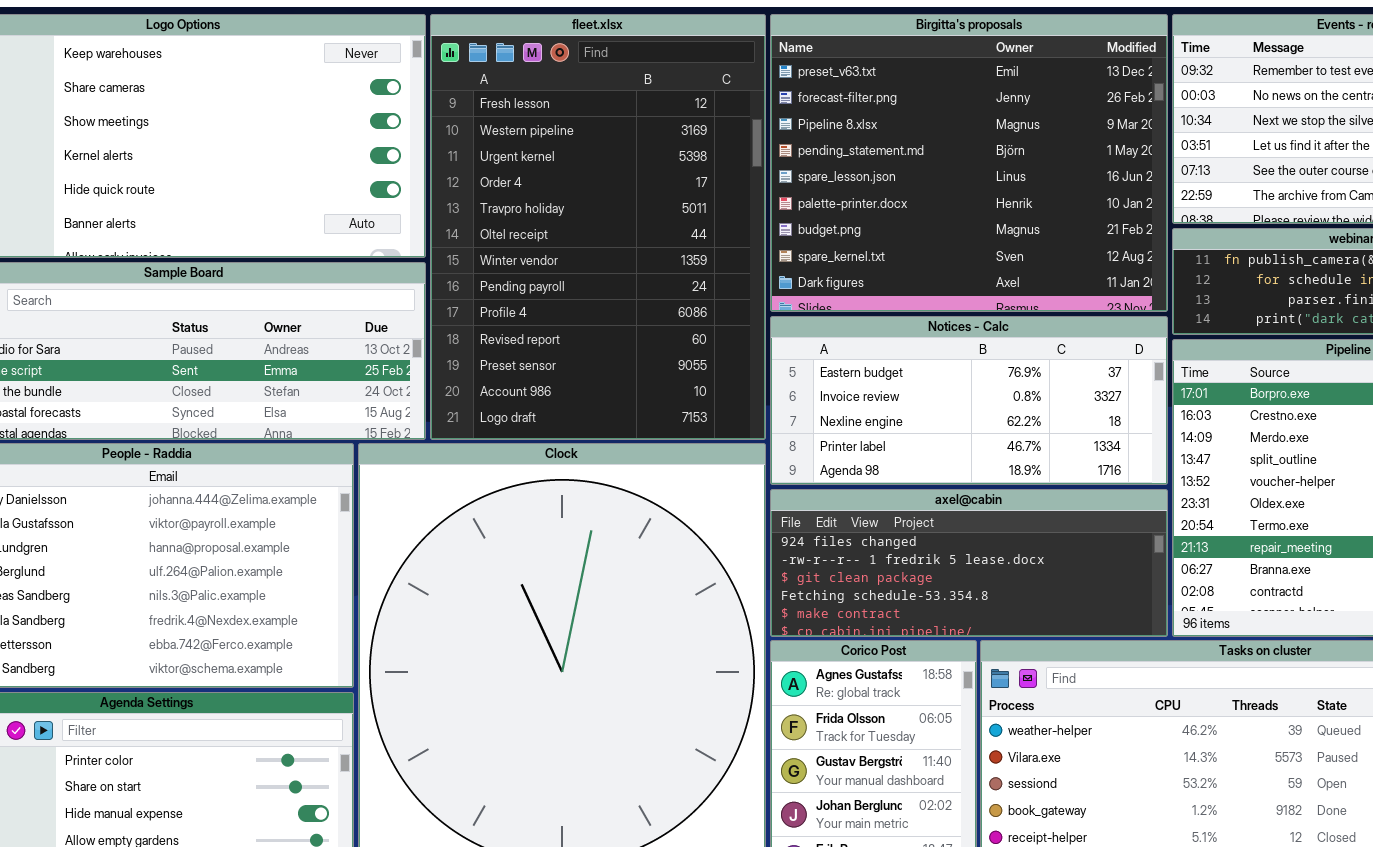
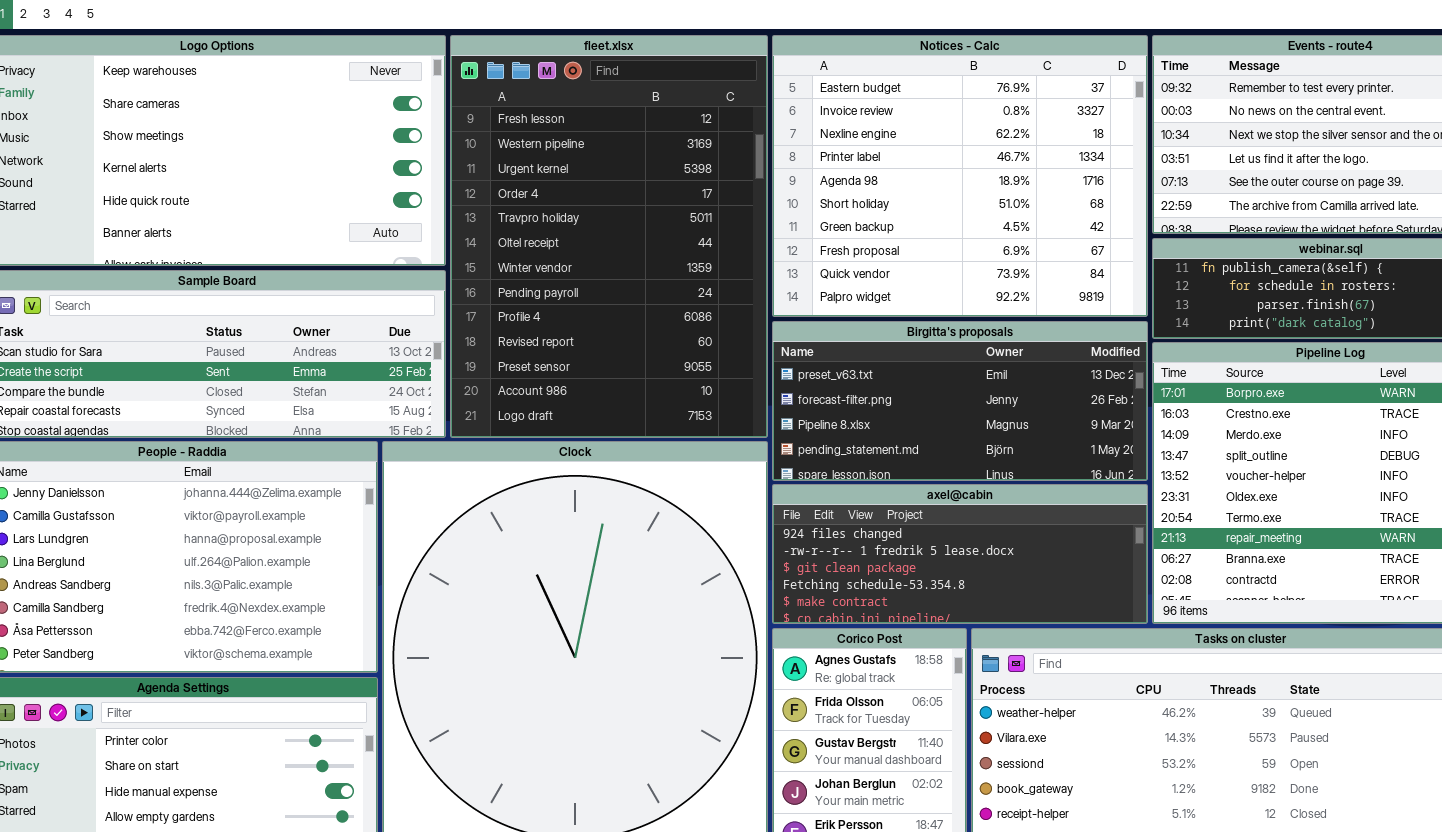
Birgitta's proposals: [770,14,1168,312] -> [772,321,1148,481], moved, resized
Notices - Calc: [770,316,1168,485] -> [772,35,1148,317], moved, resized

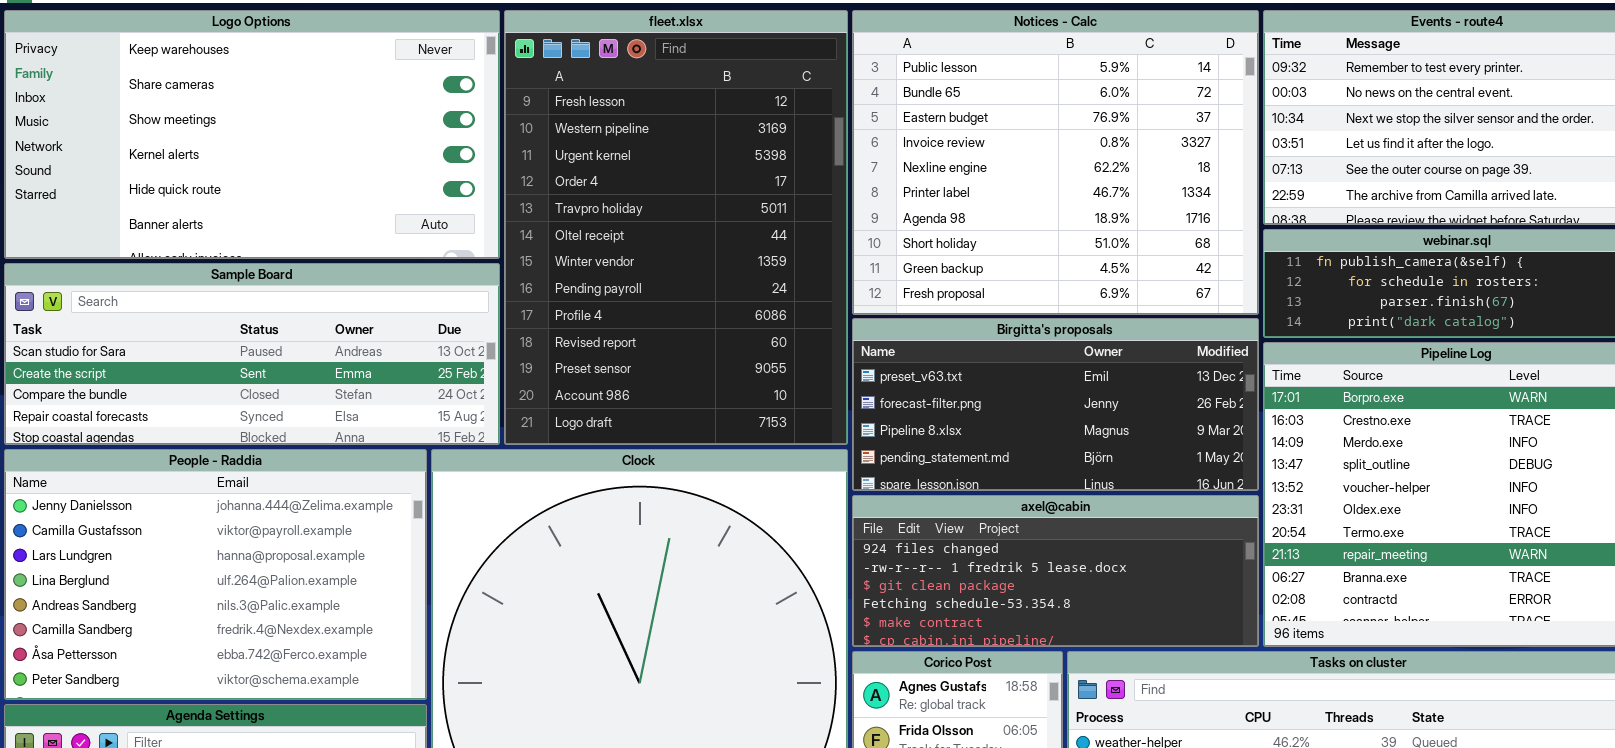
Notices - Calc: [772,35,1148,317] -> [852,10,1259,315], scrolled up 2 rows

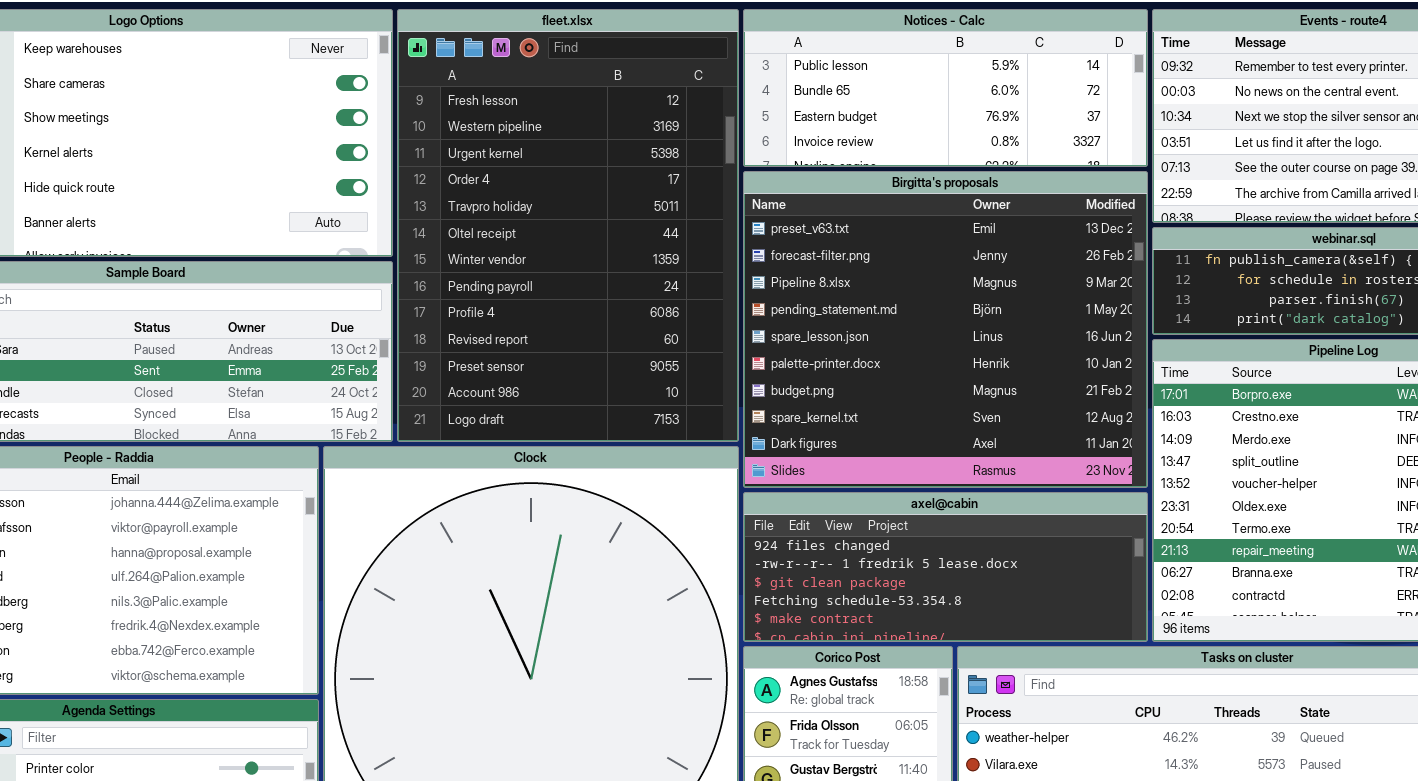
Notices - Calc: [852,10,1259,315] -> [743,9,1148,167], resized
Birgitta's proposals: [852,318,1259,491] -> [743,171,1148,488], resized

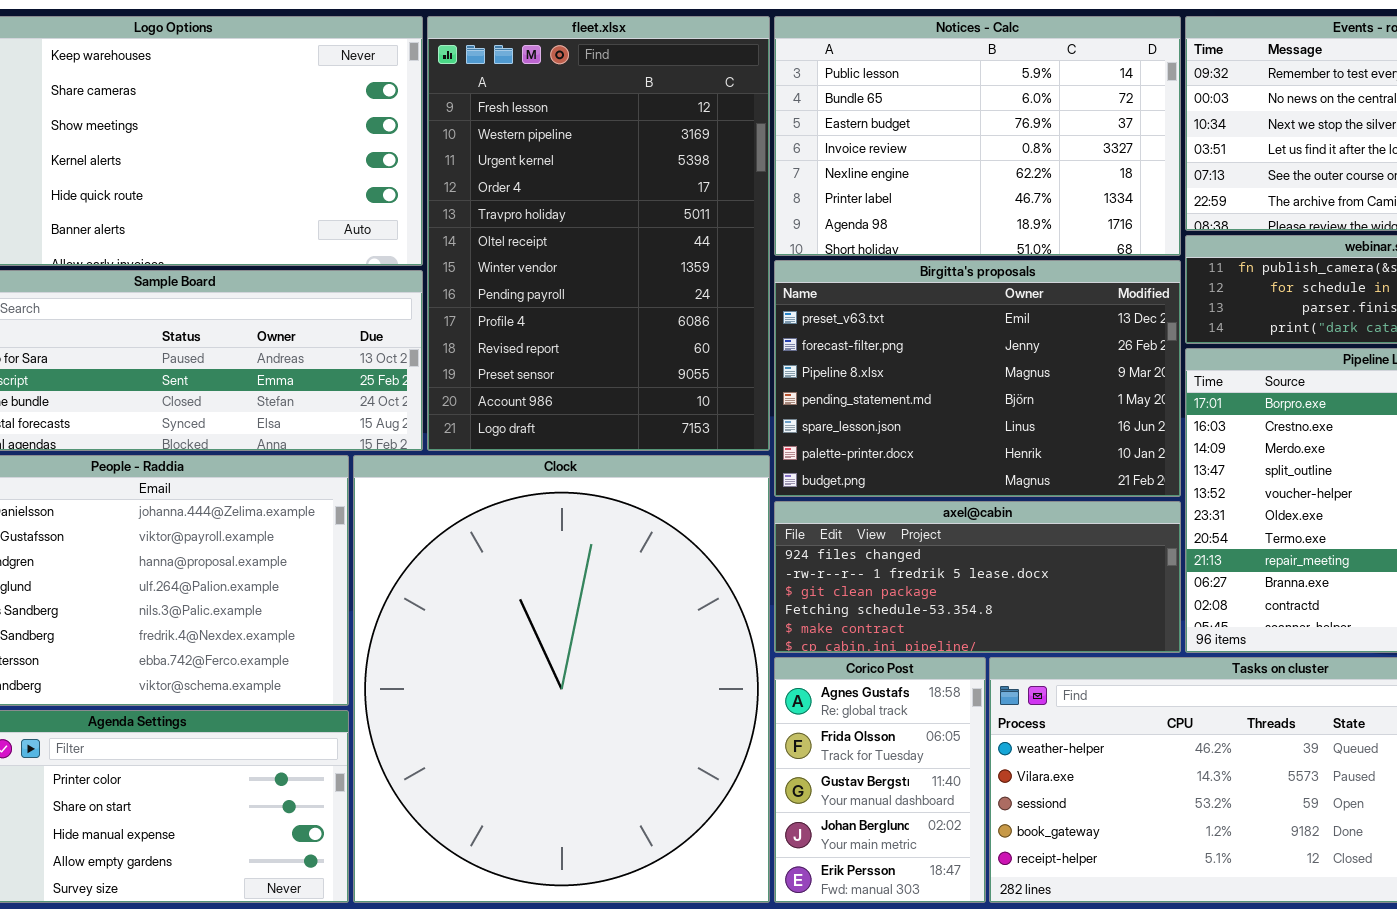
Notices - Calc: [743,9,1148,167] -> [774,16,1181,256], resized
Birgitta's proposals: [743,171,1148,488] -> [774,260,1181,497], resized

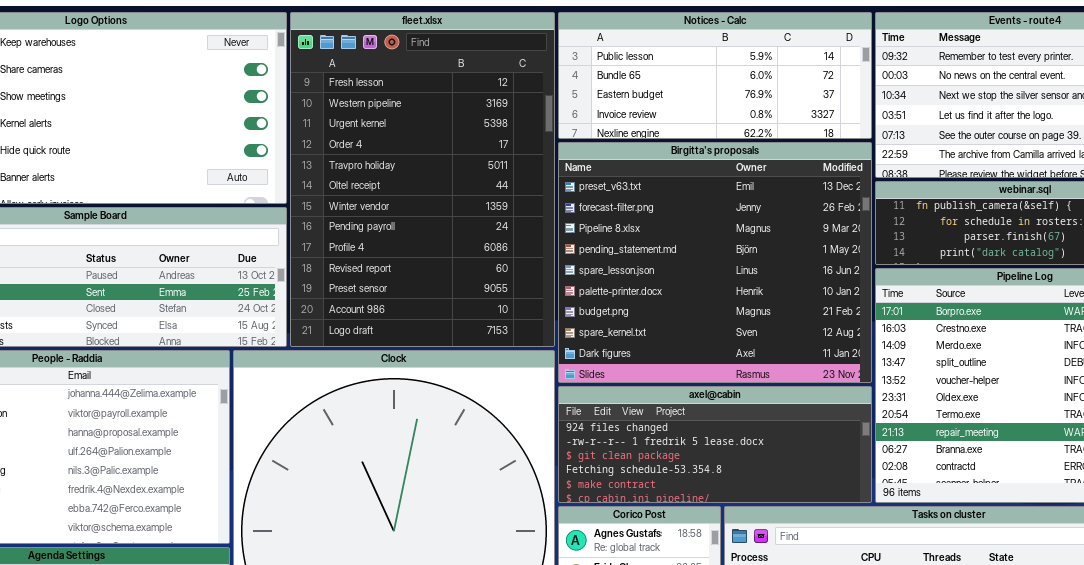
Notices - Calc: [774,16,1181,256] -> [558,12,872,139], resized
Birgitta's proposals: [774,260,1181,497] -> [558,142,872,383], resized

